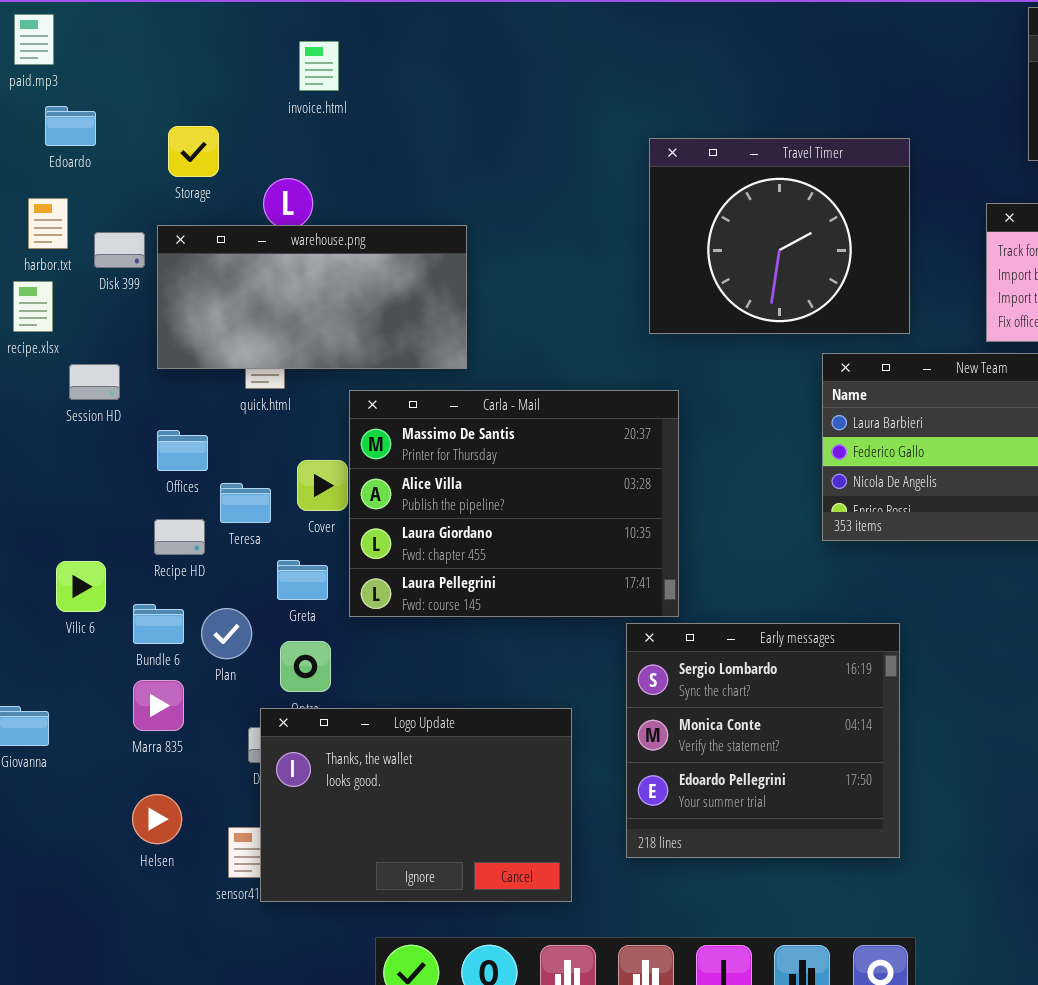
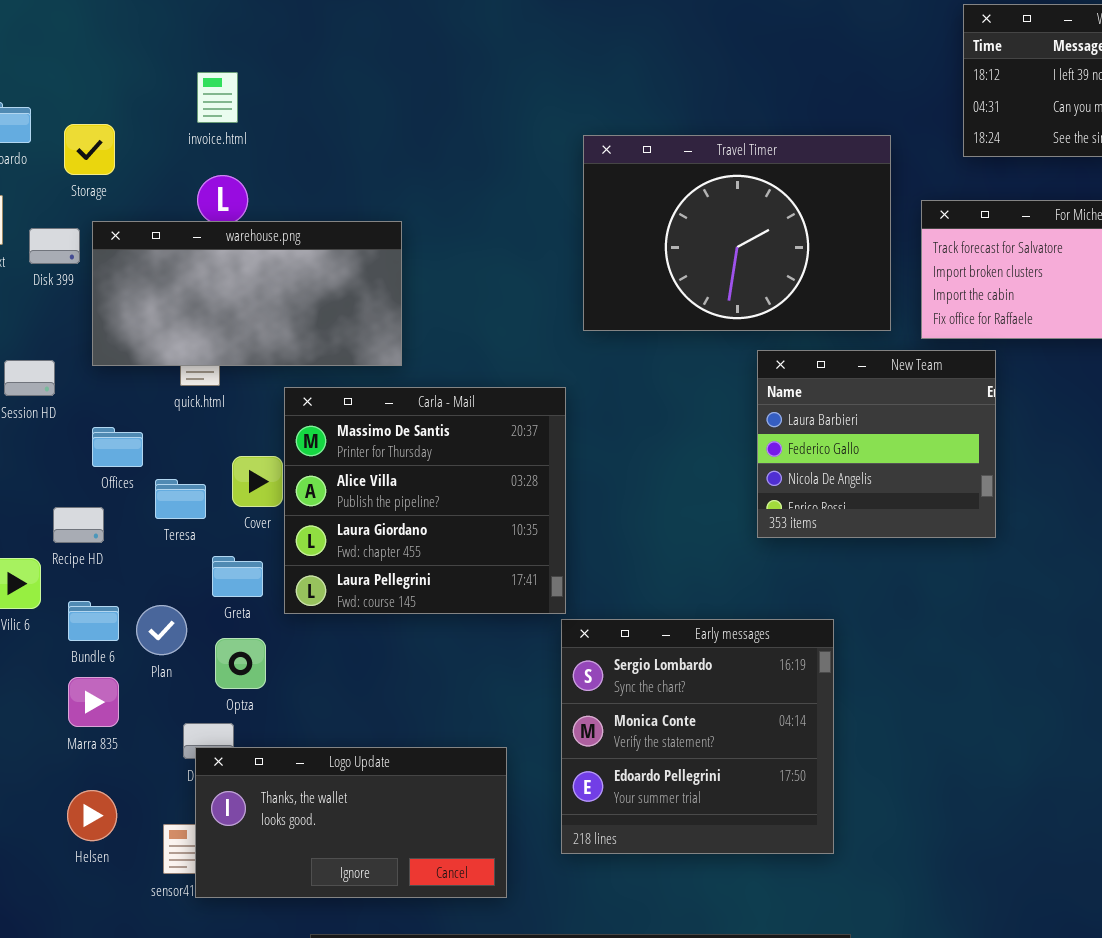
invoice.html: [299,41,339,91] -> [197,72,238,123], moved
Storage: [168,126,219,177] -> [64,124,115,175], moved
Travel Timer: [649,138,910,334] -> [583,135,891,331], resized
Carla - Mail: [349,390,679,617] -> [284,387,566,614], resized
Recipe HD: [154,519,205,555] -> [53,507,104,543], moved
Logo Update: [260,708,572,902] -> [195,747,507,898], resized

